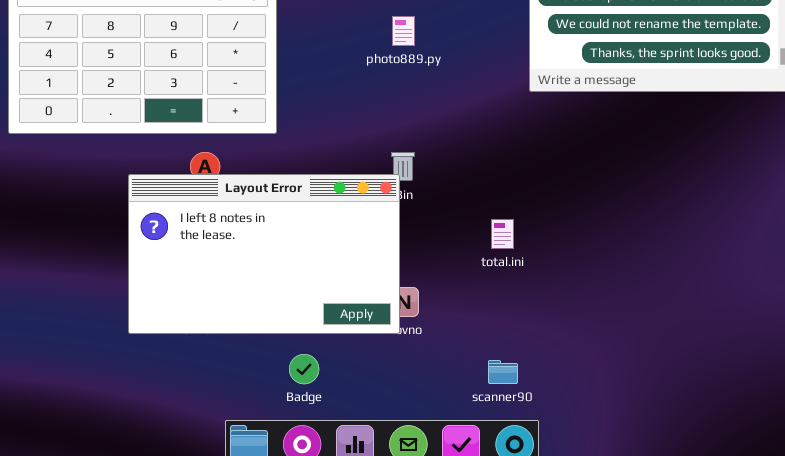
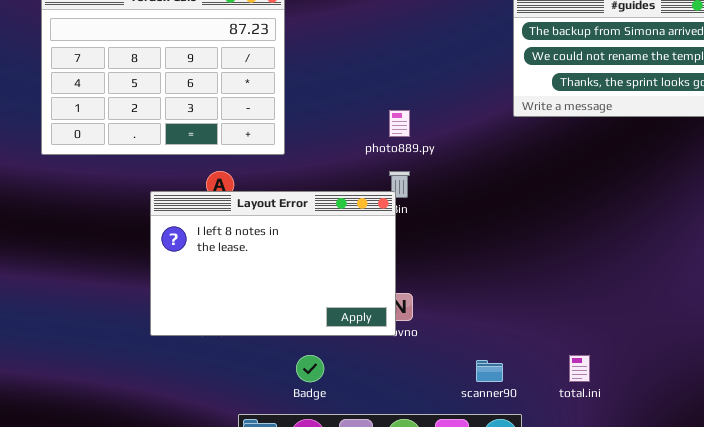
photo889.py: [392,16,415,46] -> [389,110,410,137], moved
total.ini: [491,219,514,249] -> [569,355,590,382], moved

